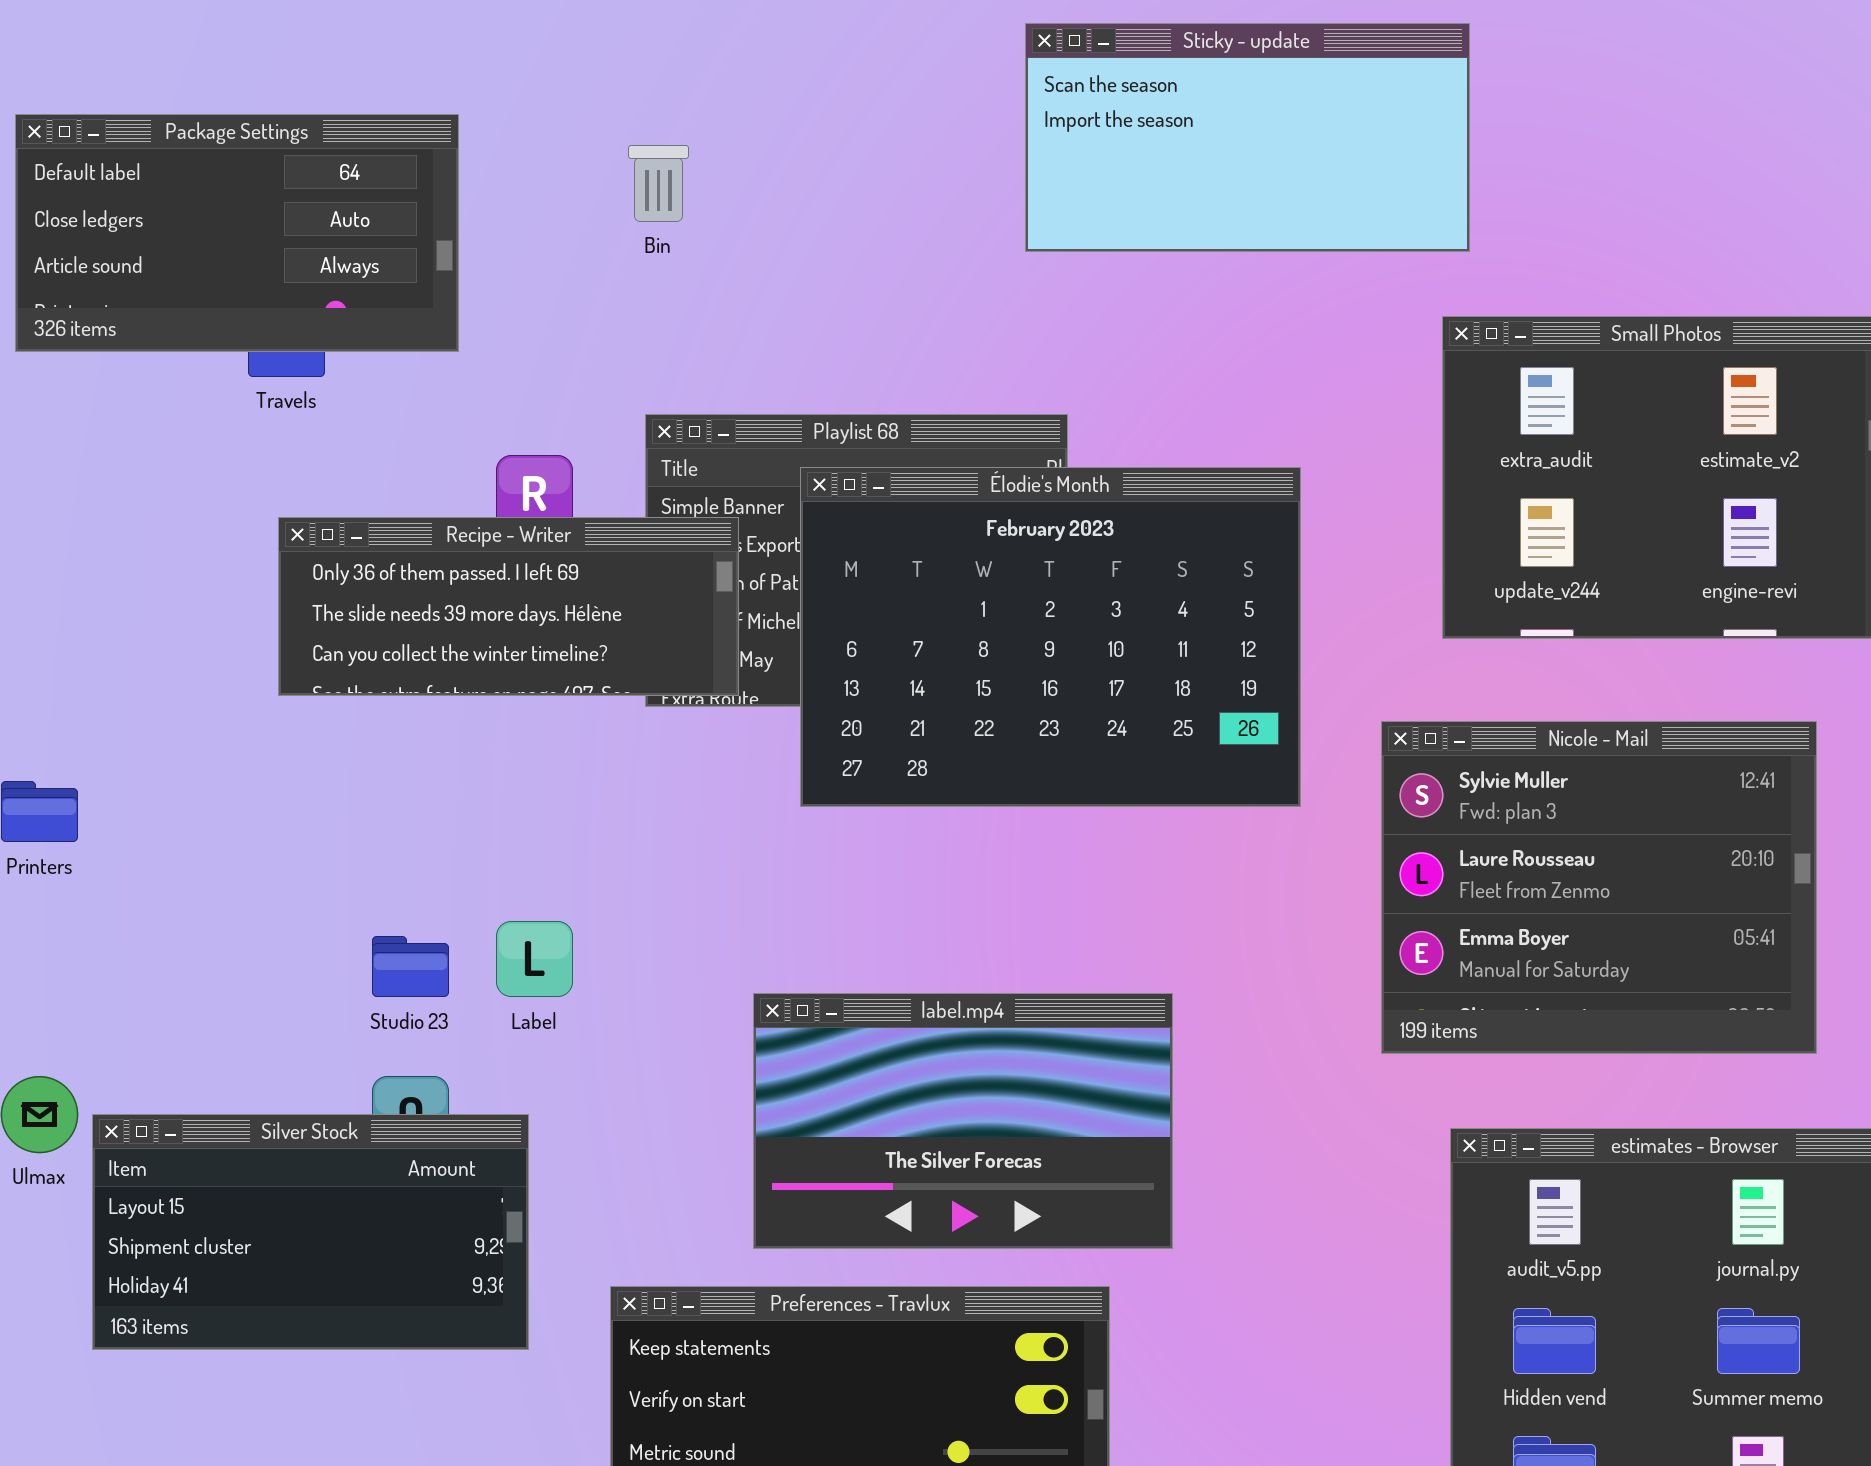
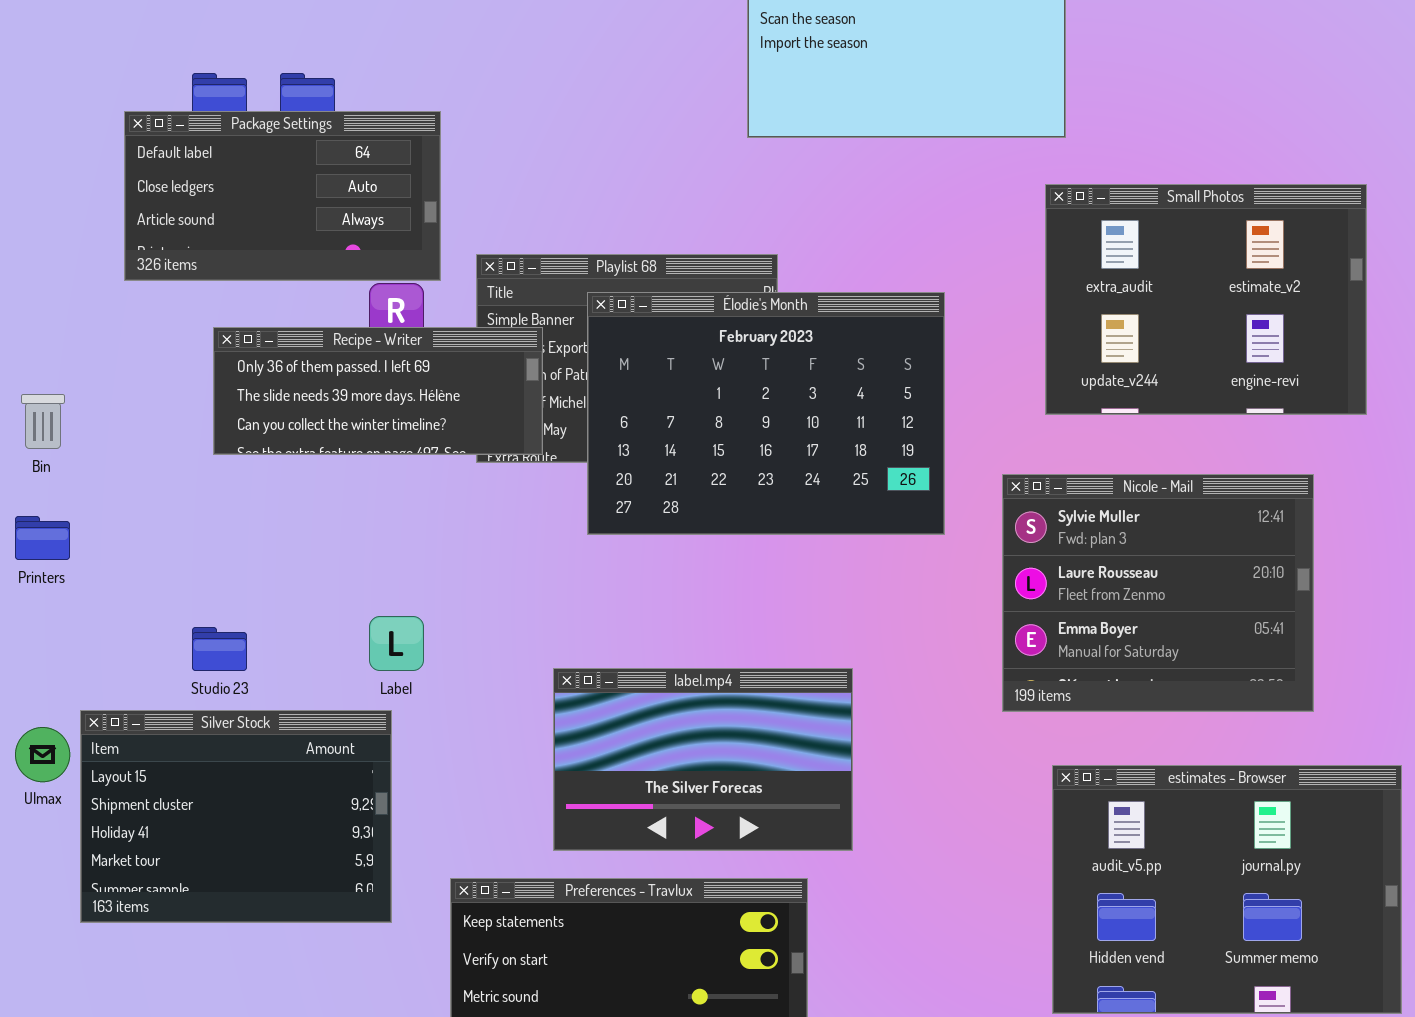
Package Settings: [15,114,459,352] -> [124,111,441,281], moved
Bin: [628,145,689,222] -> [21,394,65,449], moved
Studio 23: [372,936,449,997] -> [192,627,247,671], moved
Silver Stock: [92,1114,529,1350] -> [80,710,392,923], resized

